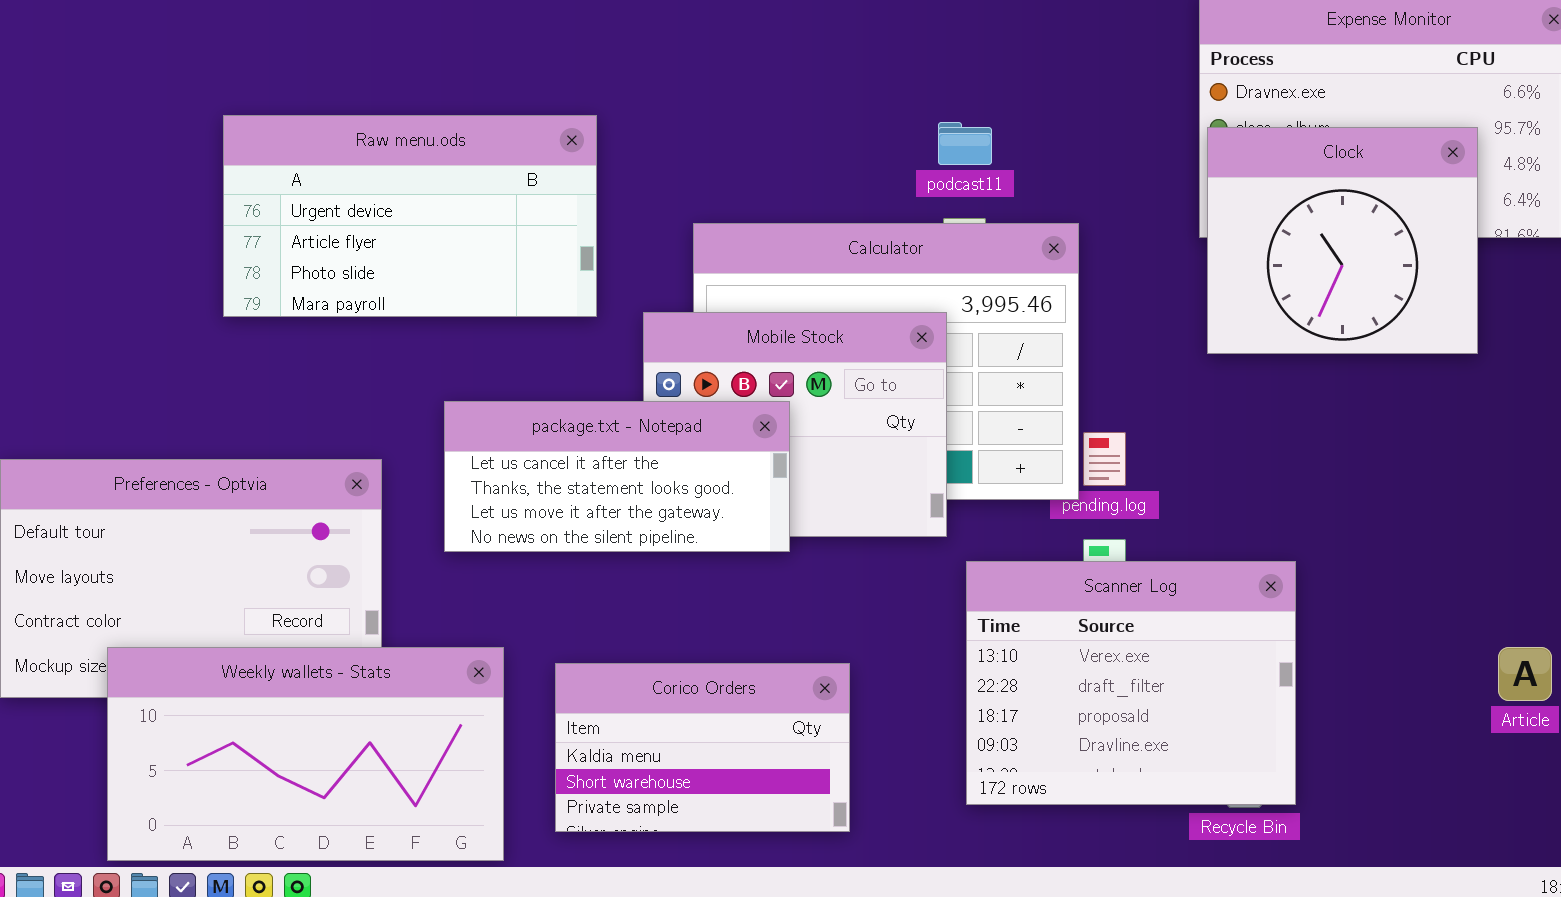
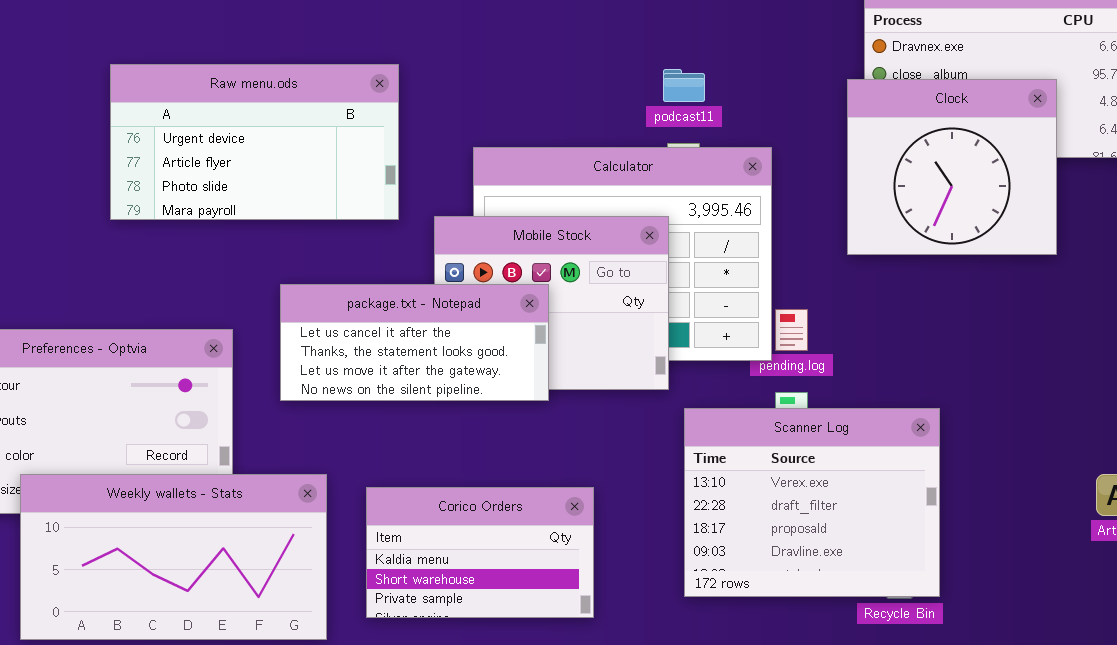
Clock: [1207,127,1478,354] -> [847,79,1057,255], moved

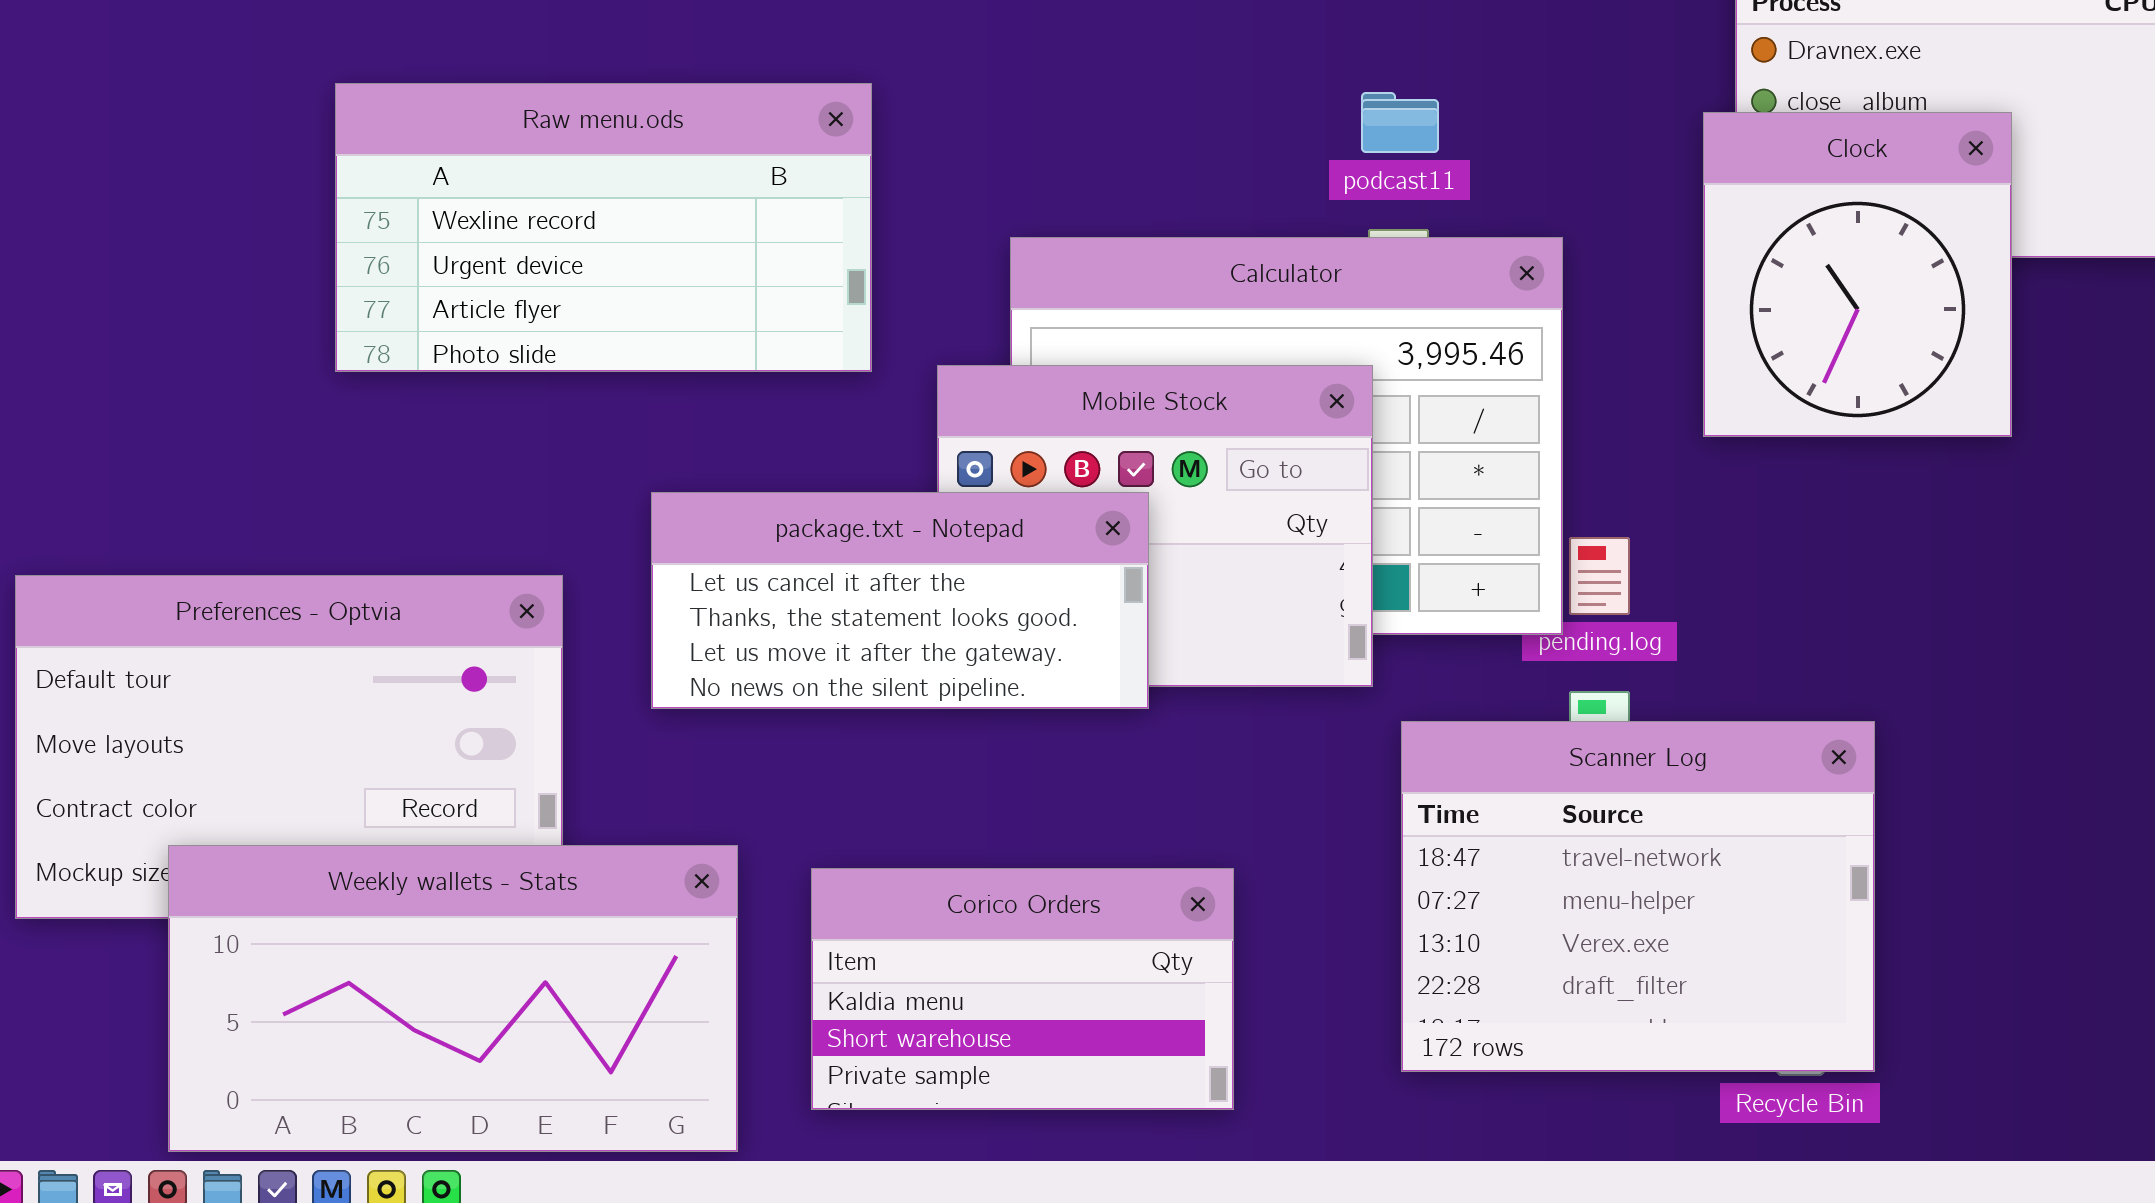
Raw menu.ods: [110,64,399,220] -> [335,83,872,372], scrolled up 1 row
Clock: [847,79,1057,255] -> [1703,112,2012,437], resized
Scanner Log: [684,408,940,597] -> [1401,721,1875,1072], scrolled up 2 rows

